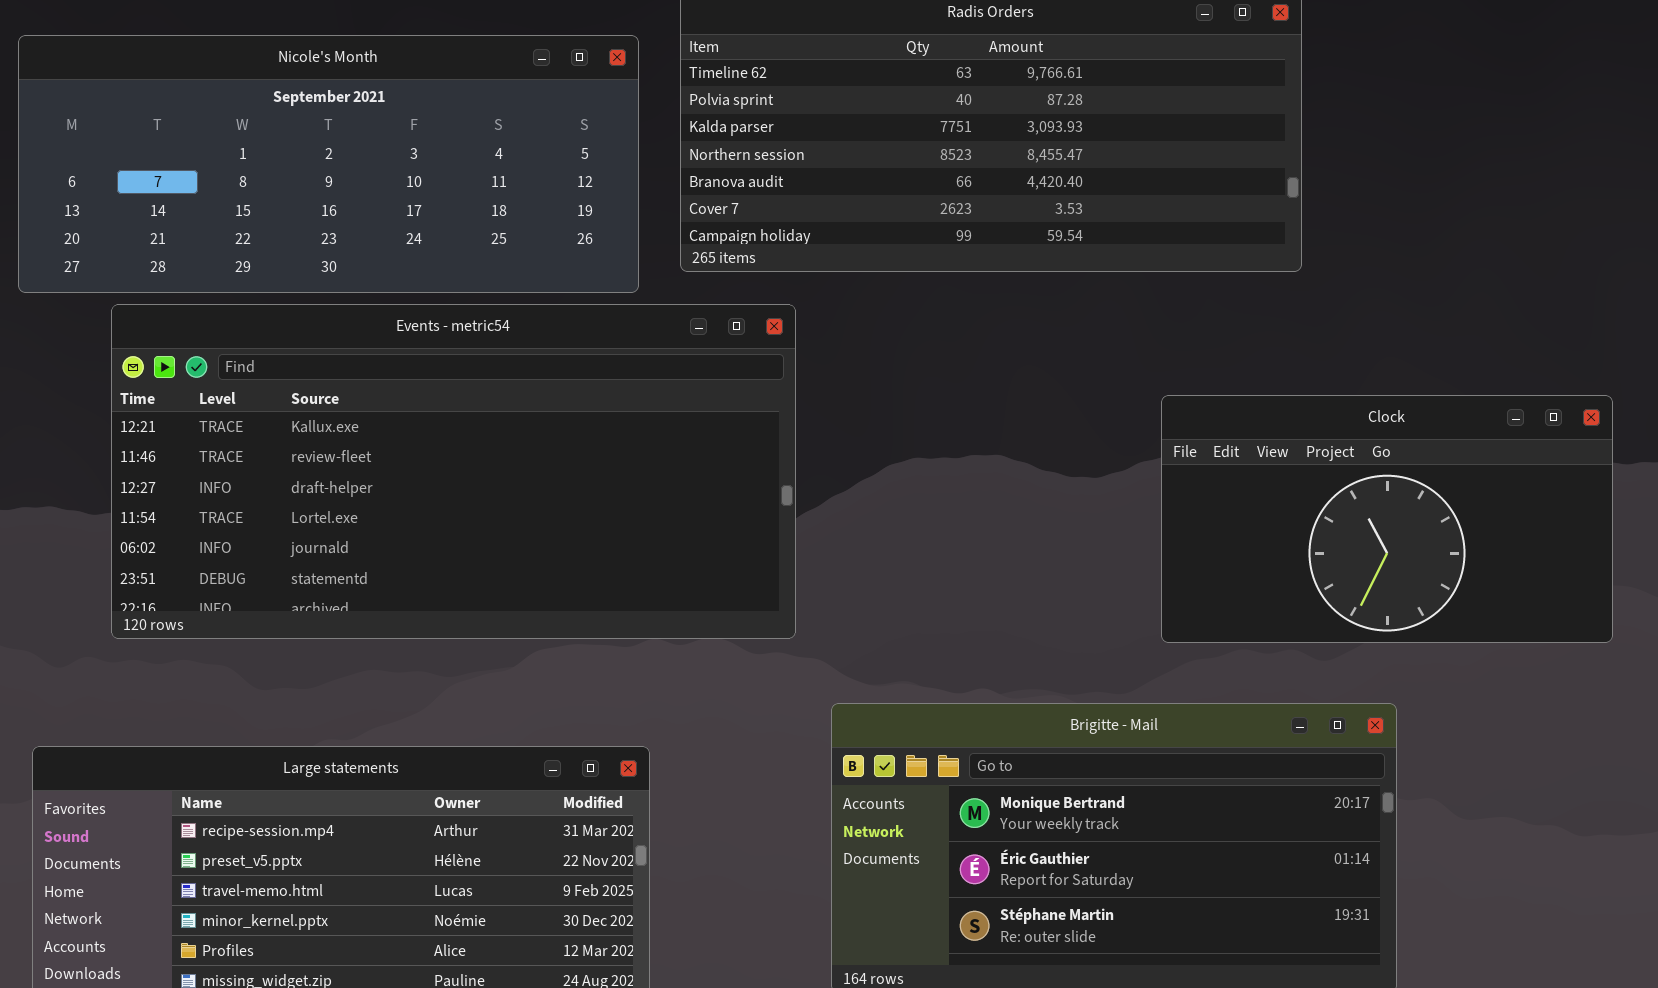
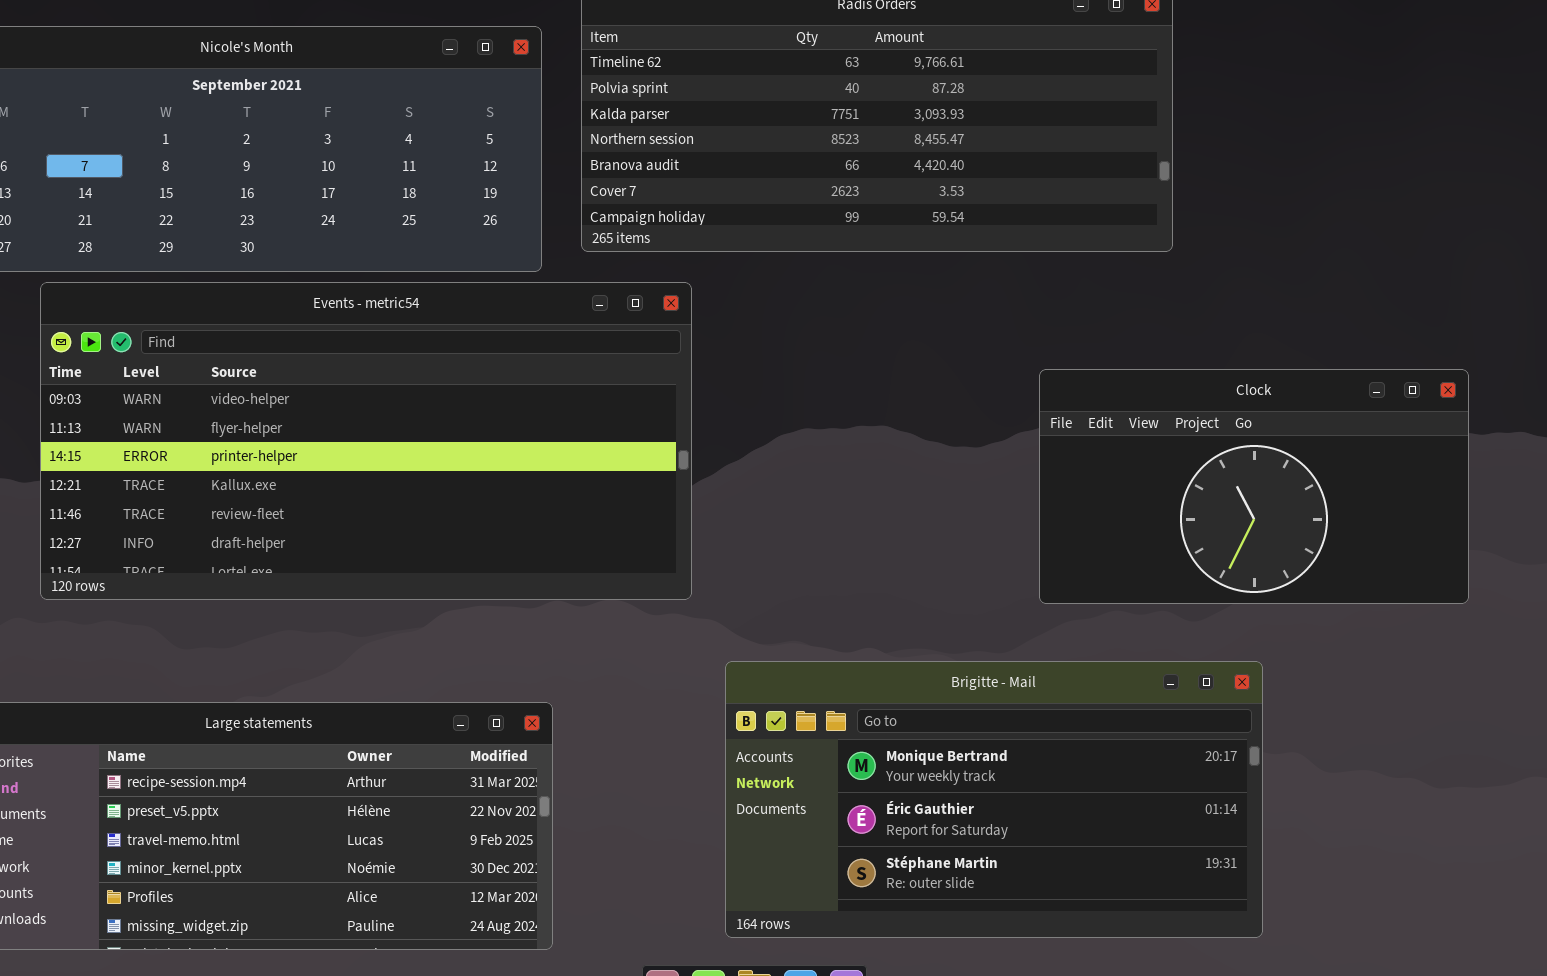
Events - metric54: [111,304,796,639] -> [40,282,692,600], scrolled up 3 rows

